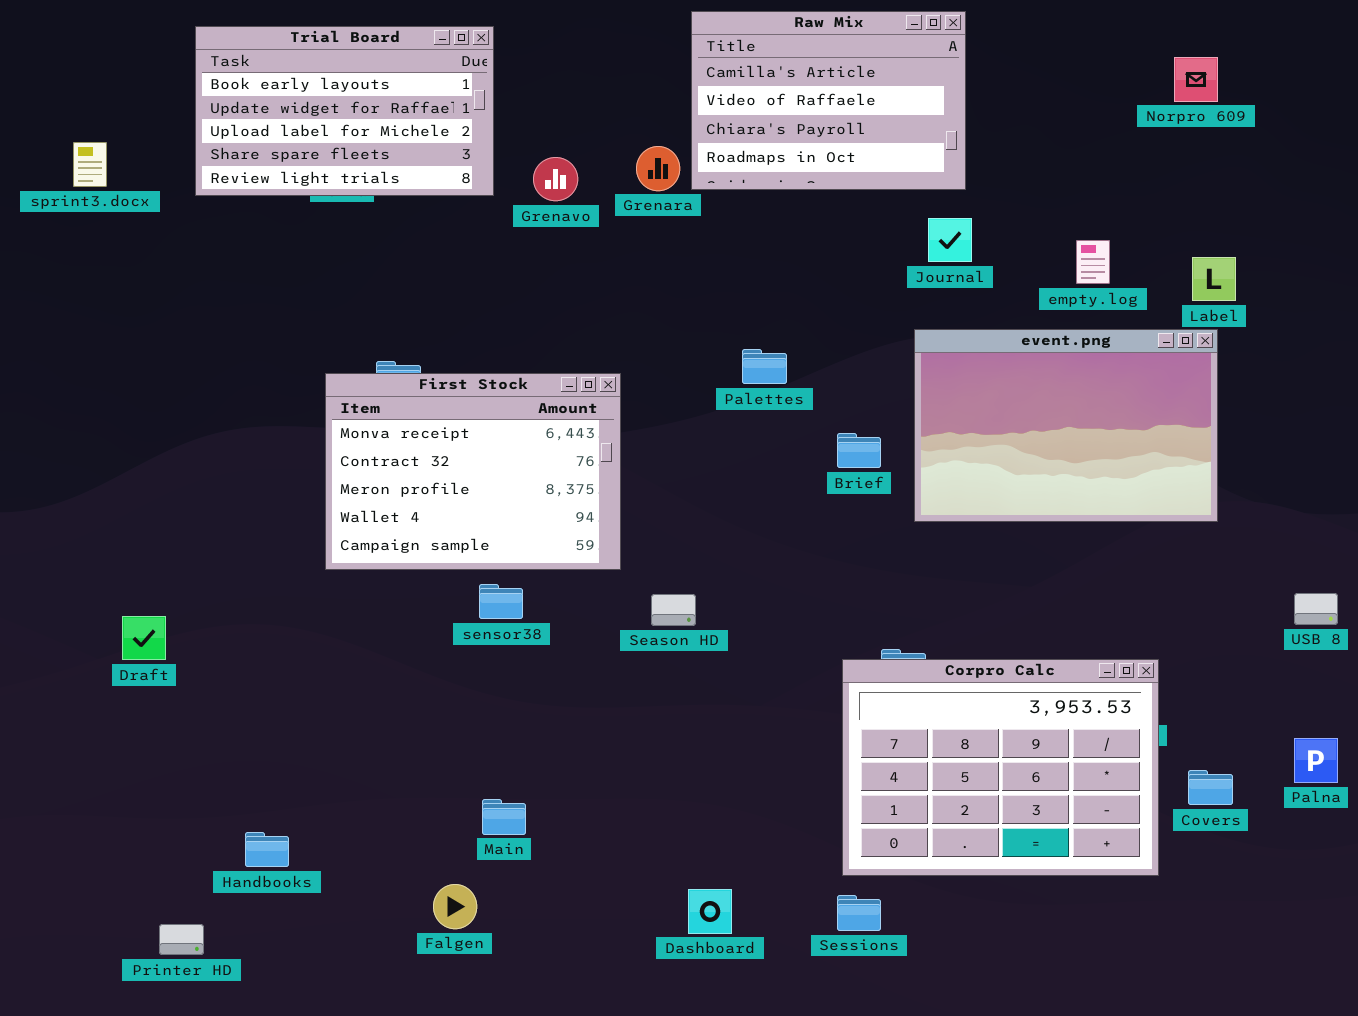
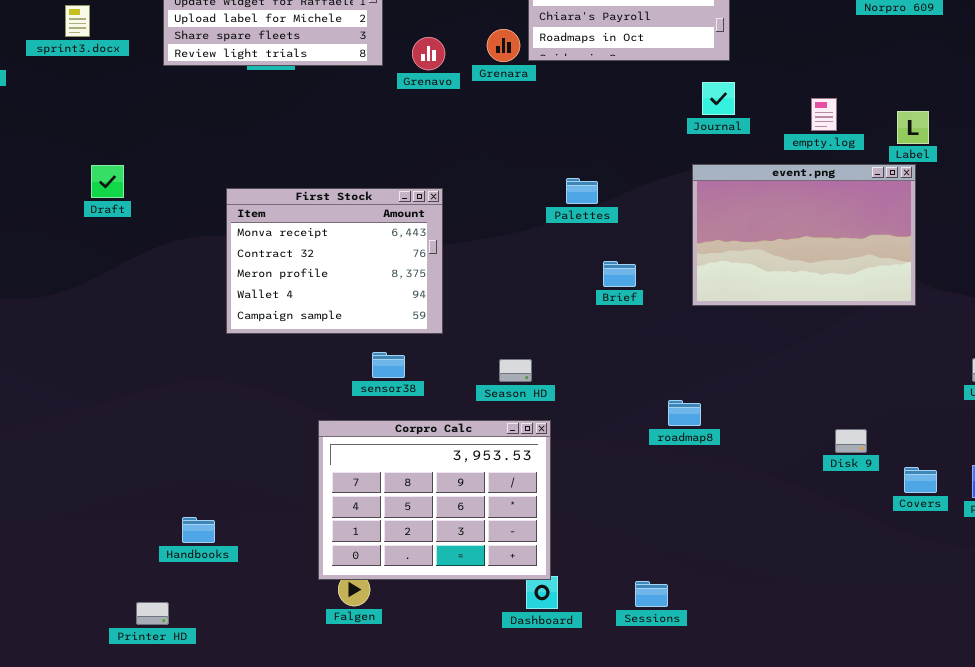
sprint3.docx: [73,142,107,187] -> [65,5,90,37], moved
First Stock: [325,373,621,570] -> [226,188,443,334], moved
Brief: [837,433,881,468] -> [603,261,636,287], moved
Draft: [122,616,166,660] -> [91,165,124,198], moved
Corpro Calc: [842,659,1159,876] -> [318,420,551,580], moved
Covers: [1188,770,1233,805] -> [904,467,937,493], moved
Handbooks: [245,832,289,867] -> [182,517,215,543], moved

